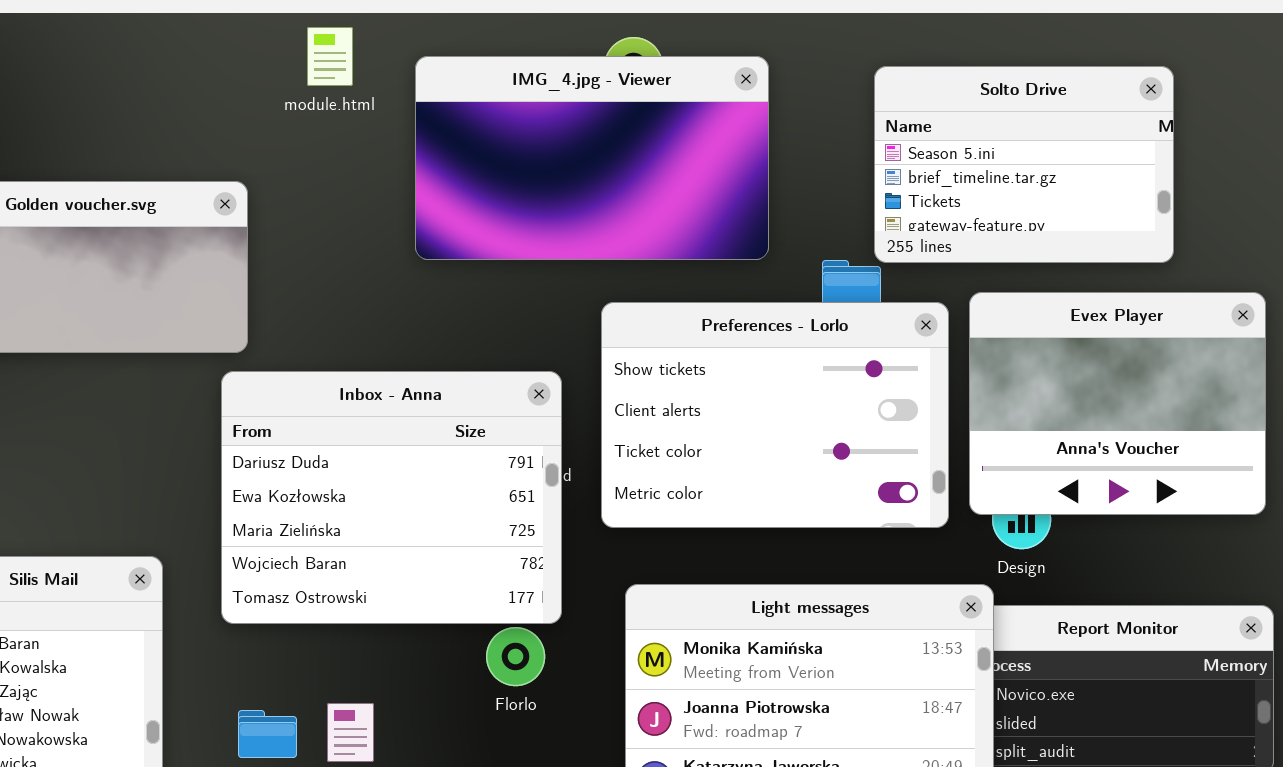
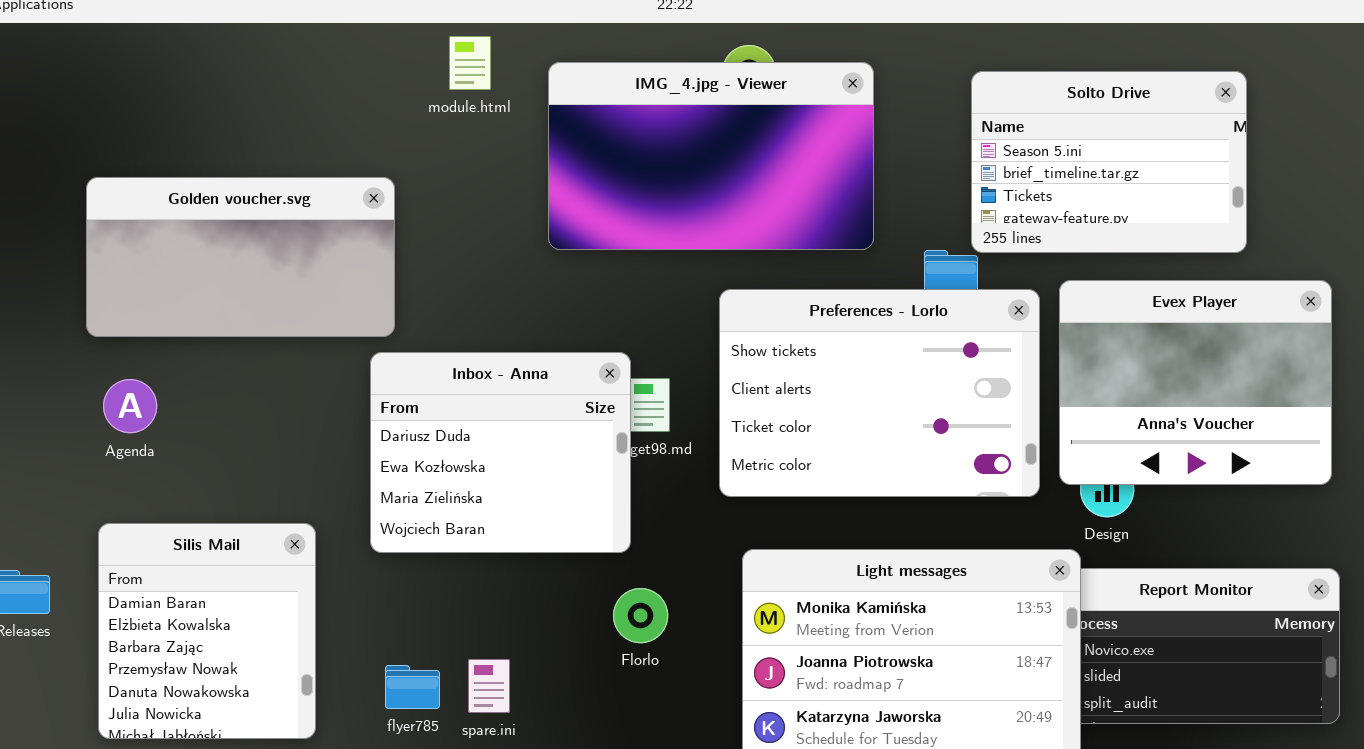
Inbox - Anna: [221,371,562,624] -> [370,352,631,553], resized

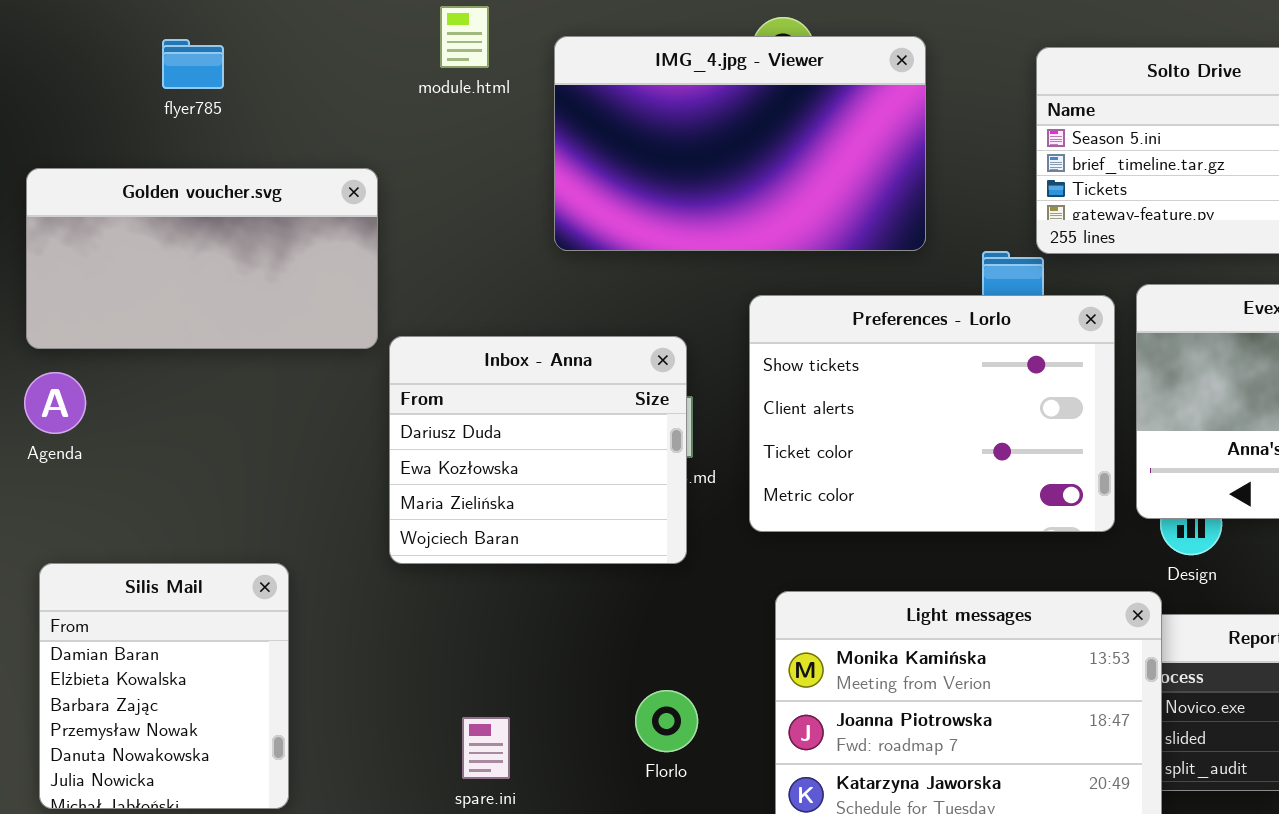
Inbox - Anna: [370,352,631,553] -> [389,336,687,564], moved
Agenda: [103,379,157,433] -> [24,372,86,434], moved
Florlo: [613,588,668,643] -> [635,690,698,752], moved
flyer785: [385,665,440,709] -> [162,39,224,89], moved

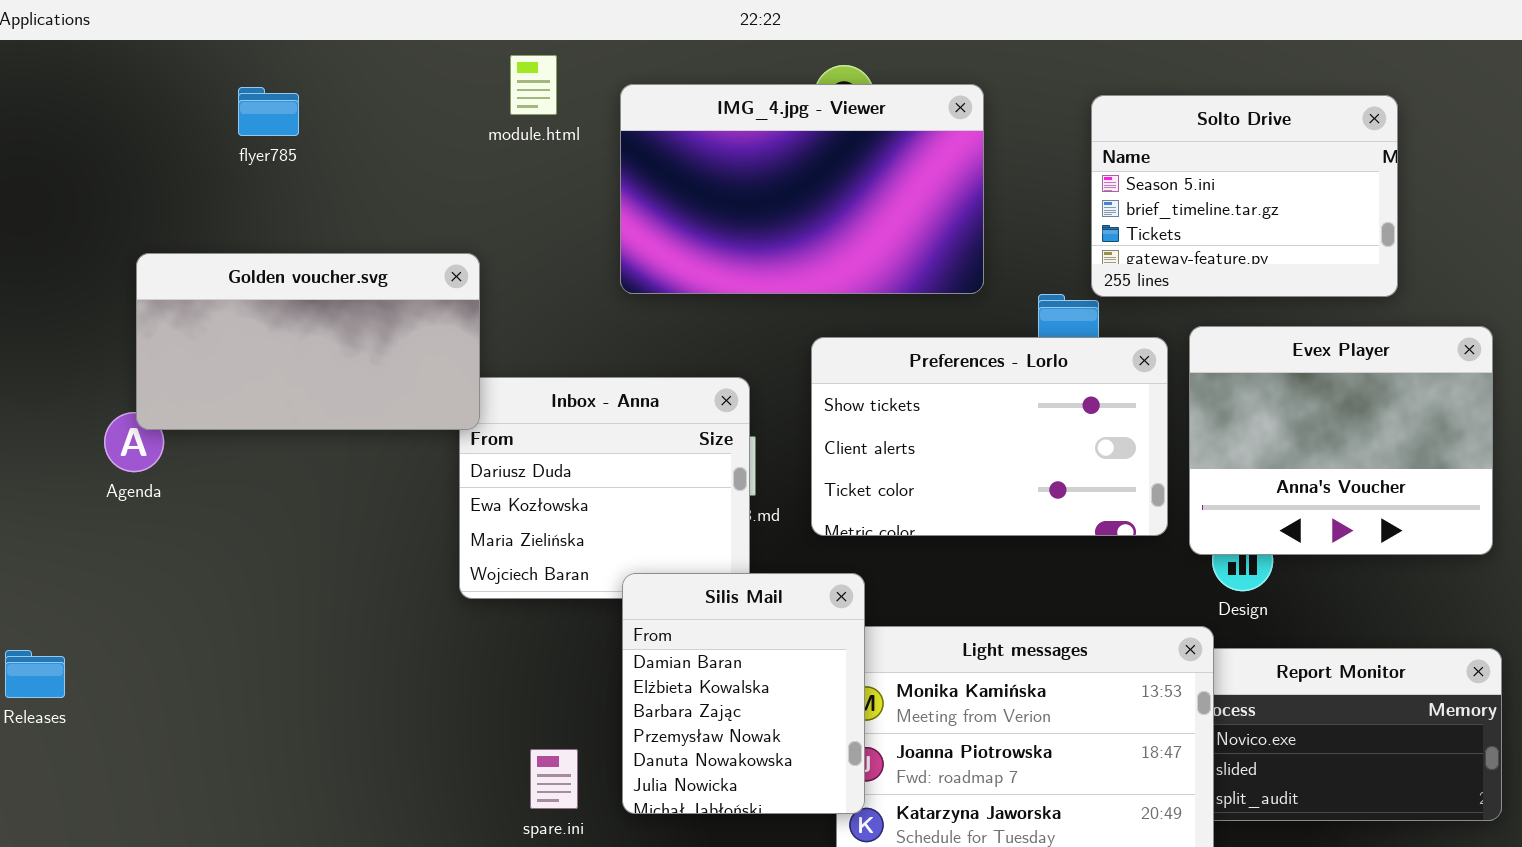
Golden voucher.svg: [26,168,378,349] -> [136,253,480,430], moved
Preferences - Lorlo: [749,295,1115,532] -> [811,337,1168,536], resized
Silis Mail: [39,563,289,809] -> [622,573,865,814], moved

